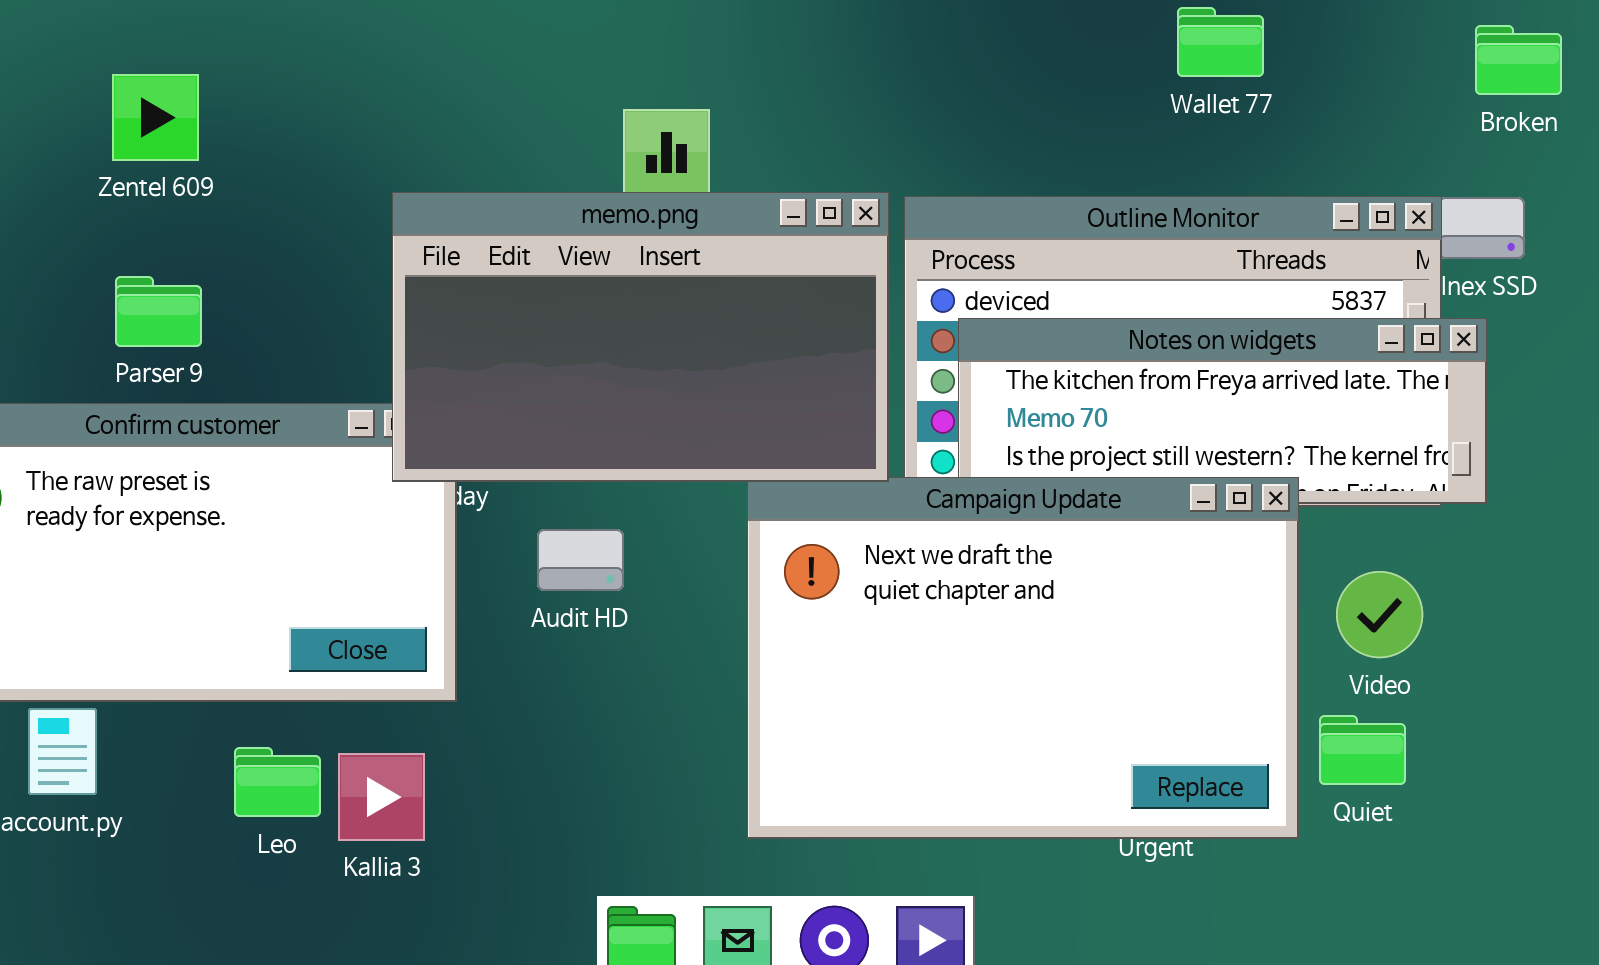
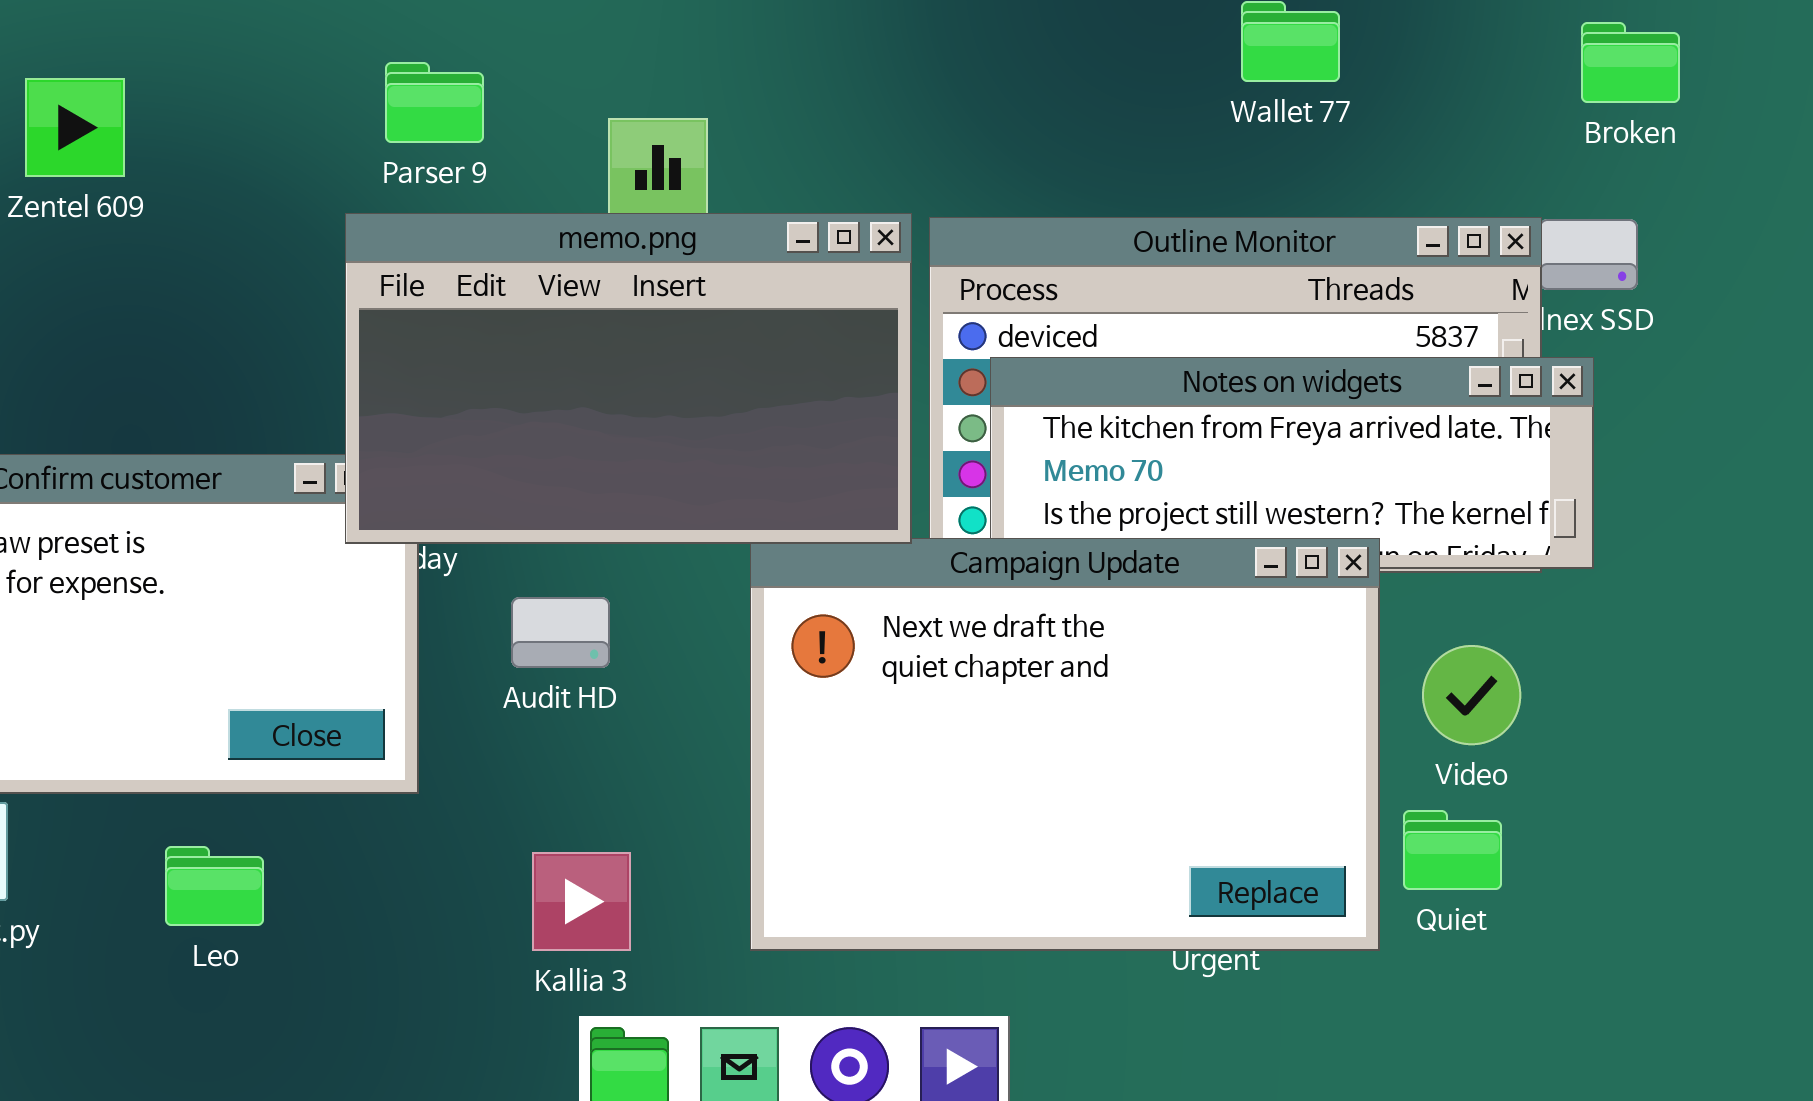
Parser 9: [115,276,202,347] -> [385,62,484,143], moved
Kallia 3: [338,753,425,841] -> [532,852,631,951], moved

